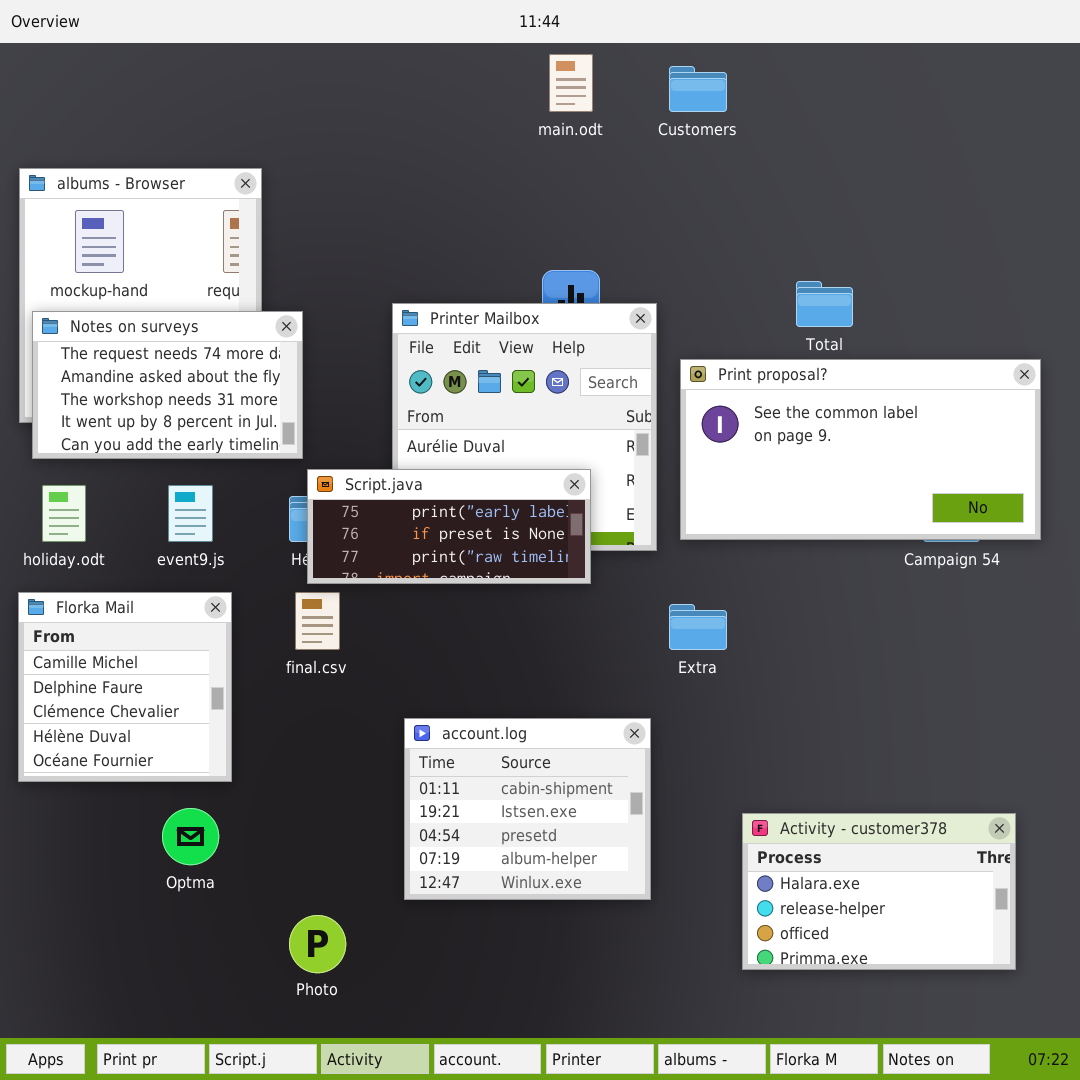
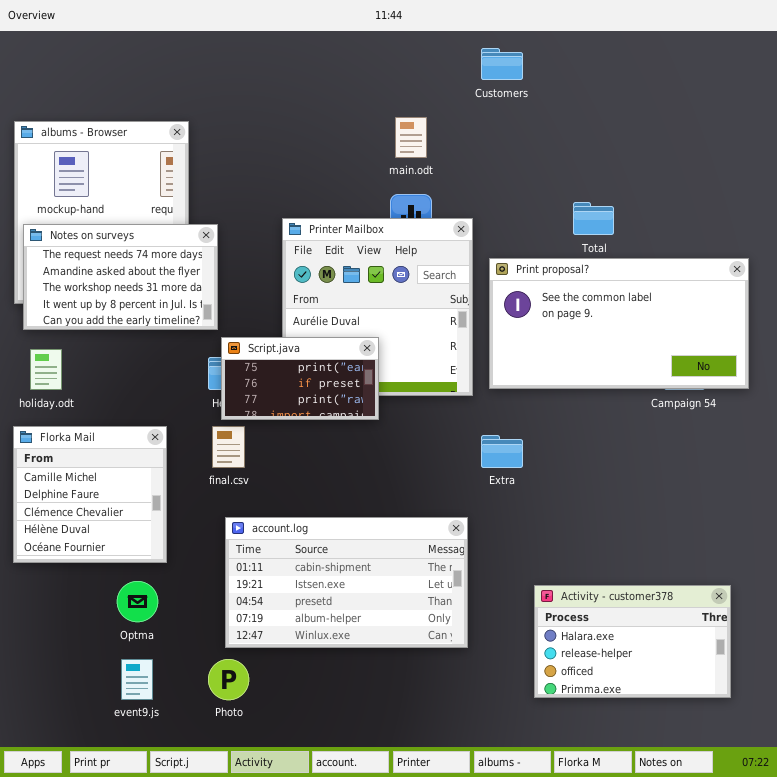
main.odt: [549,54,593,112] -> [395,117,427,158], moved
Script.java: [307,469,591,584] -> [221,337,379,420], resized
event9.js: [168,485,213,542] -> [121,659,153,700], moved
account.log: [404,718,651,900] -> [225,517,468,648], resized

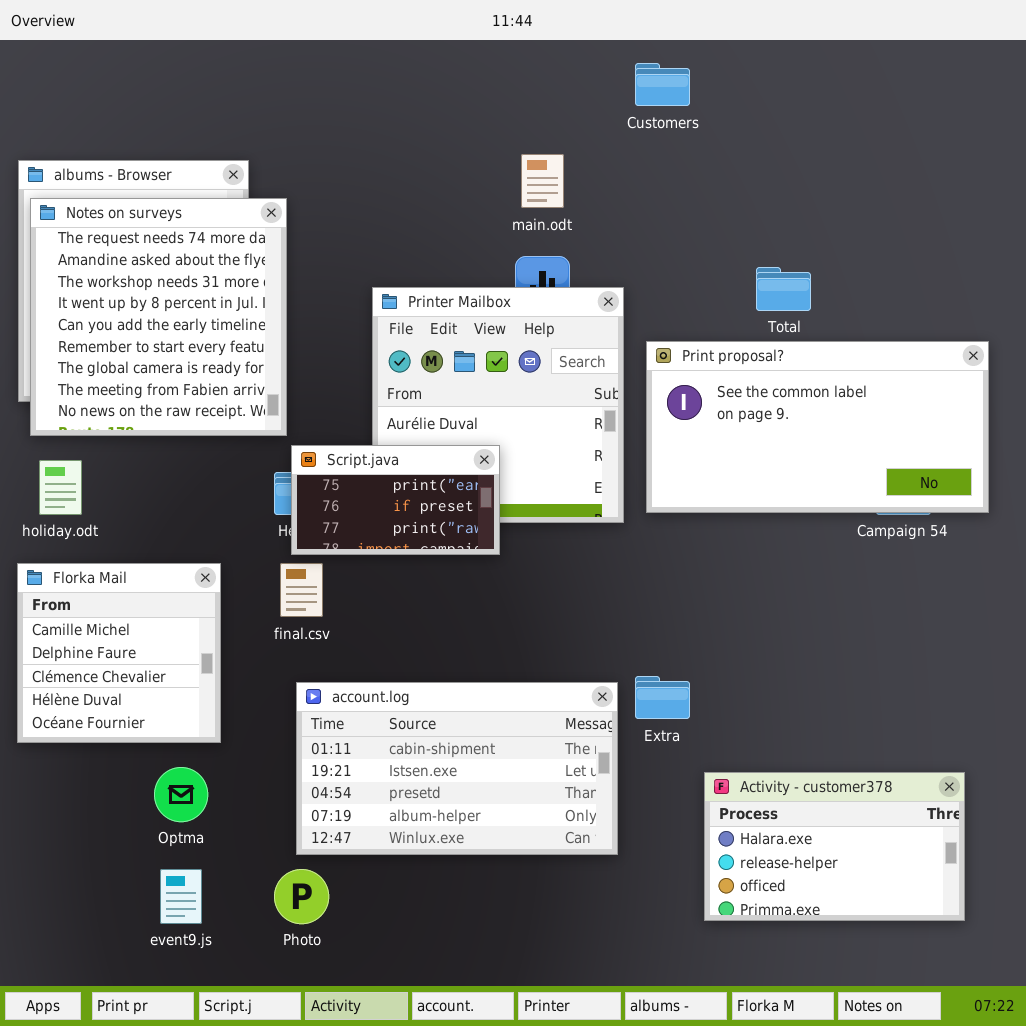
Notes on surveys: [23,224,218,330] -> [30,198,287,436], resized
Extra: [481,435,523,468] -> [635,676,690,719], moved

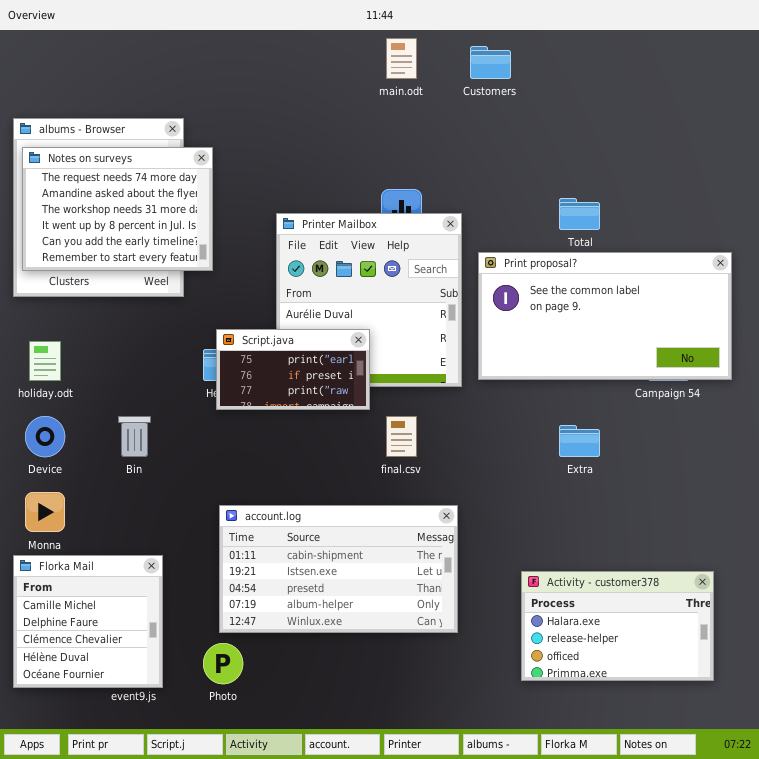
main.odt: [521,154,564,208] -> [386,38,417,79], moved
Notes on surveys: [30,198,287,436] -> [22,147,213,271], resized
Florka Mail: [17,563,221,743] -> [13,555,163,688], moved
final.csv: [280,563,323,617] -> [386,416,417,457], moved
Extra: [635,676,690,719] -> [559,425,600,457], moved

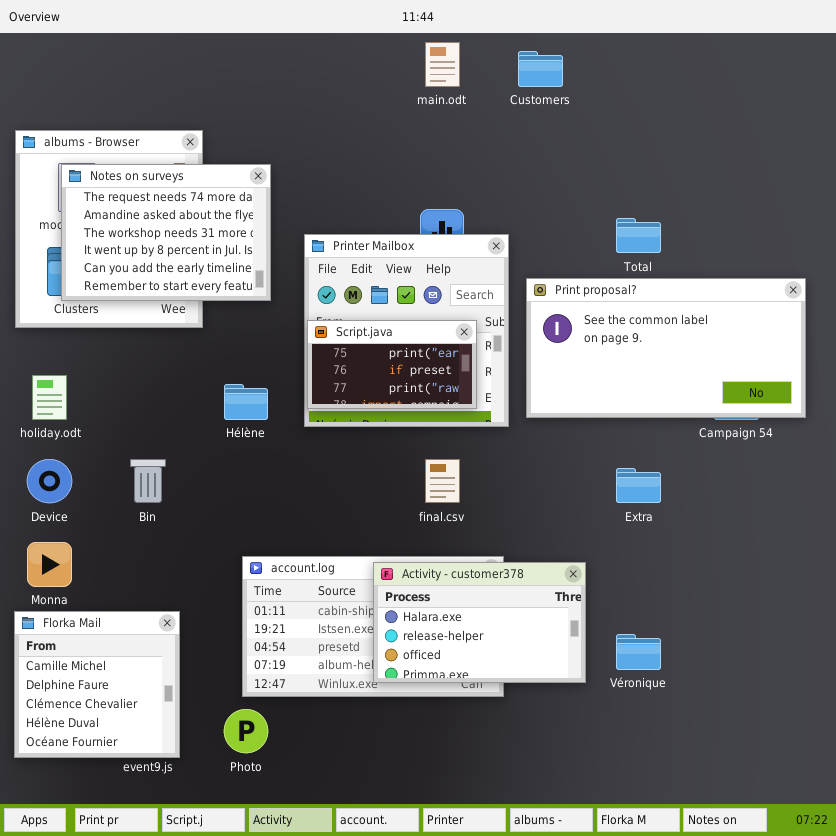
Notes on surveys: [22,147,213,271] -> [61,164,271,301], moved
Script.java: [216,329,370,410] -> [307,320,477,409], moved
Activity - customer378: [521,571,714,681] -> [373,562,586,683], moved

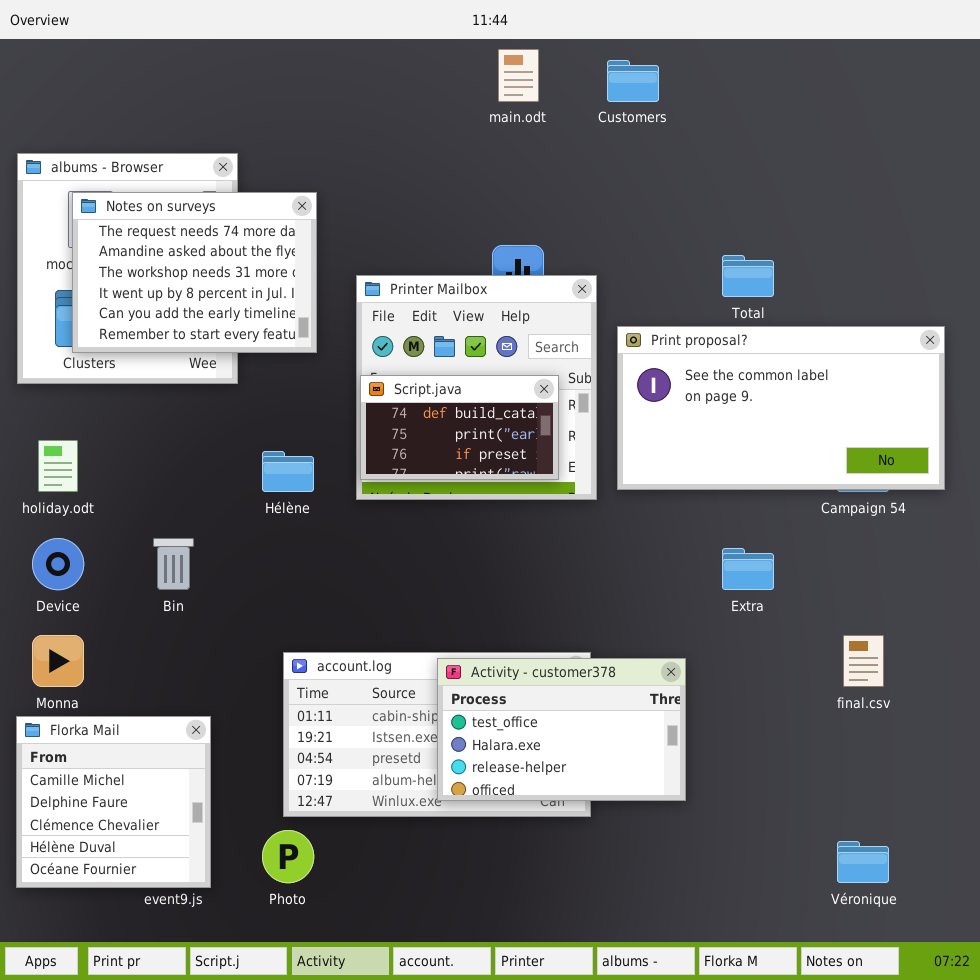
Script.java: [307,320,477,409] -> [360,375,559,480], scrolled up 1 row
final.csv: [425,459,460,503] -> [843,635,884,687], moved
Activity - customer378: [373,562,586,683] -> [437,658,686,801], scrolled up 1 row
Véronique: [616,634,661,670] -> [837,841,889,883], moved

